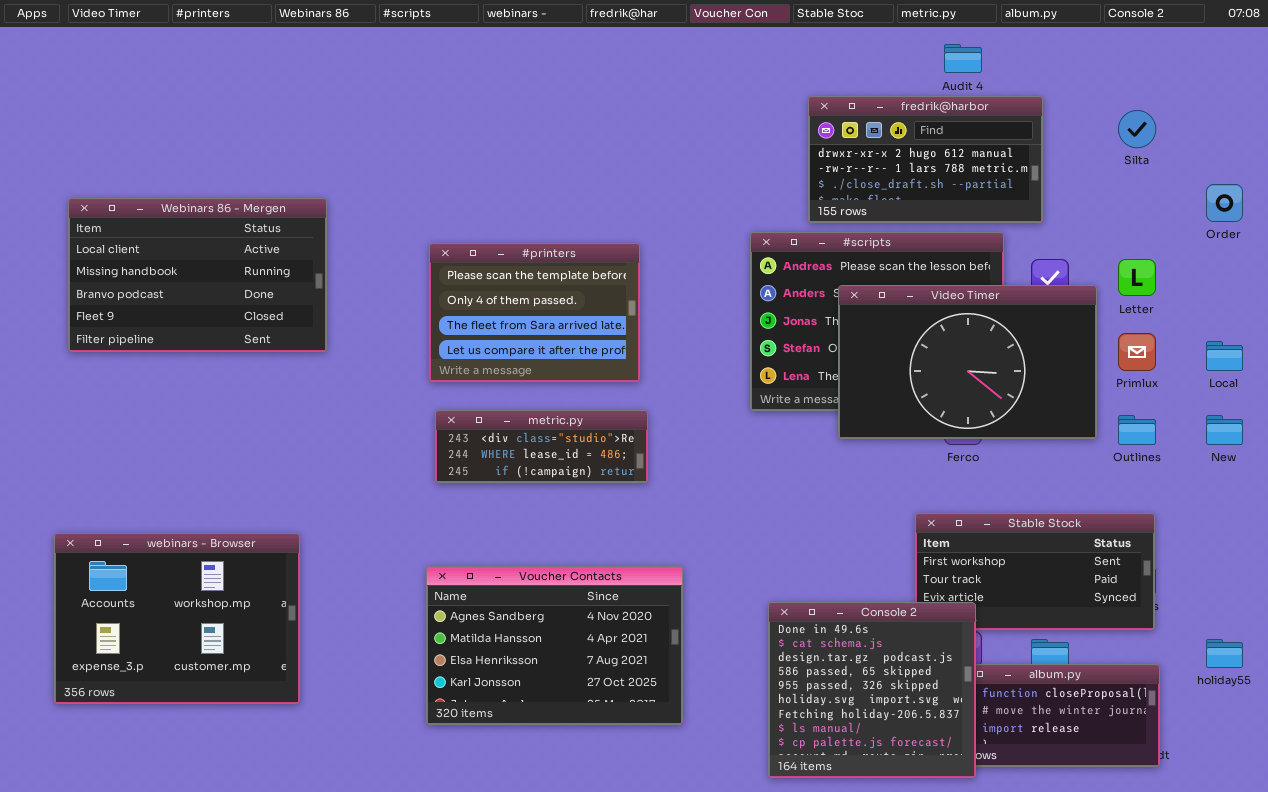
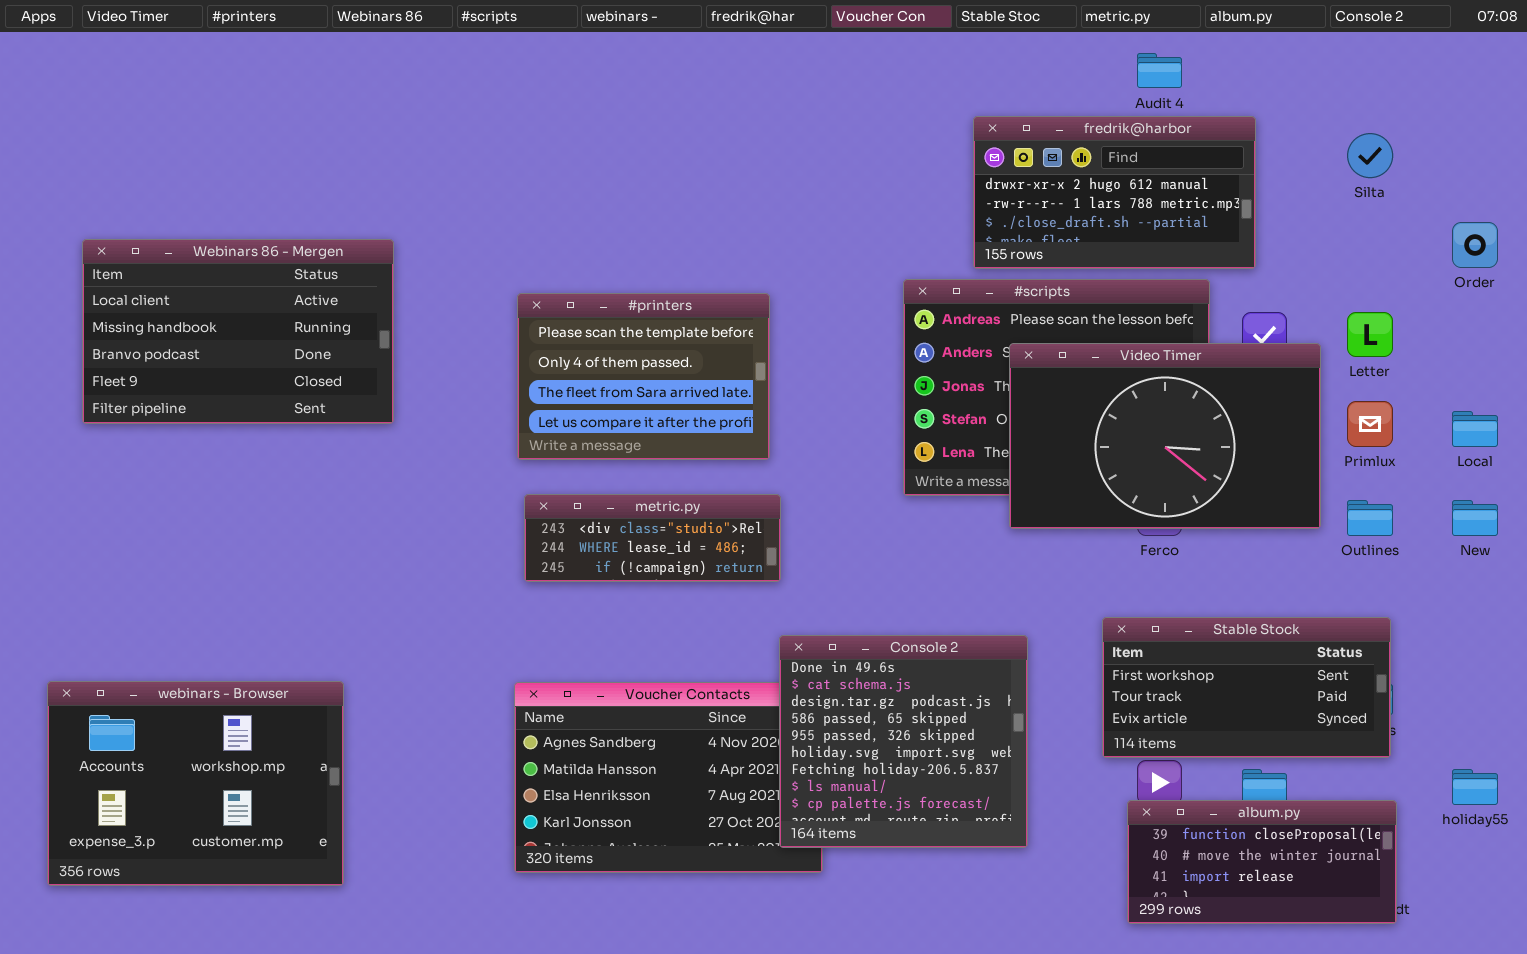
webinars - Browser: [54,533,300,704] -> [47,681,344,886], moved
Console 2: [768,602,976,778] -> [779,635,1028,848], moved

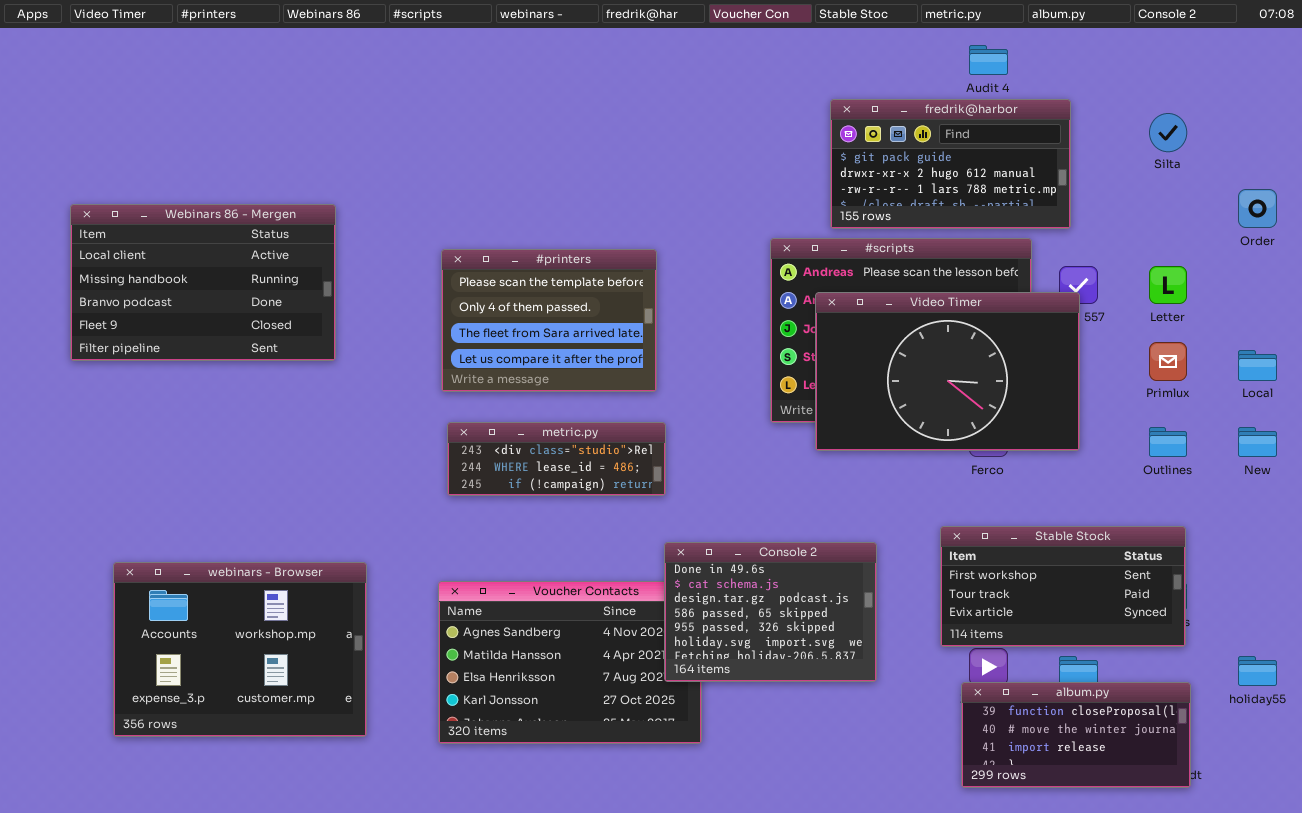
fredrik@harbor: [973,116,1256,269] -> [830,99,1071,229], scrolled up 1 row
Video Timer: [1009,343,1321,529] -> [815,292,1080,451], moved
Console 2: [779,635,1028,848] -> [664,542,877,682], resized
webinars - Browser: [47,681,344,886] -> [113,562,367,737], moved

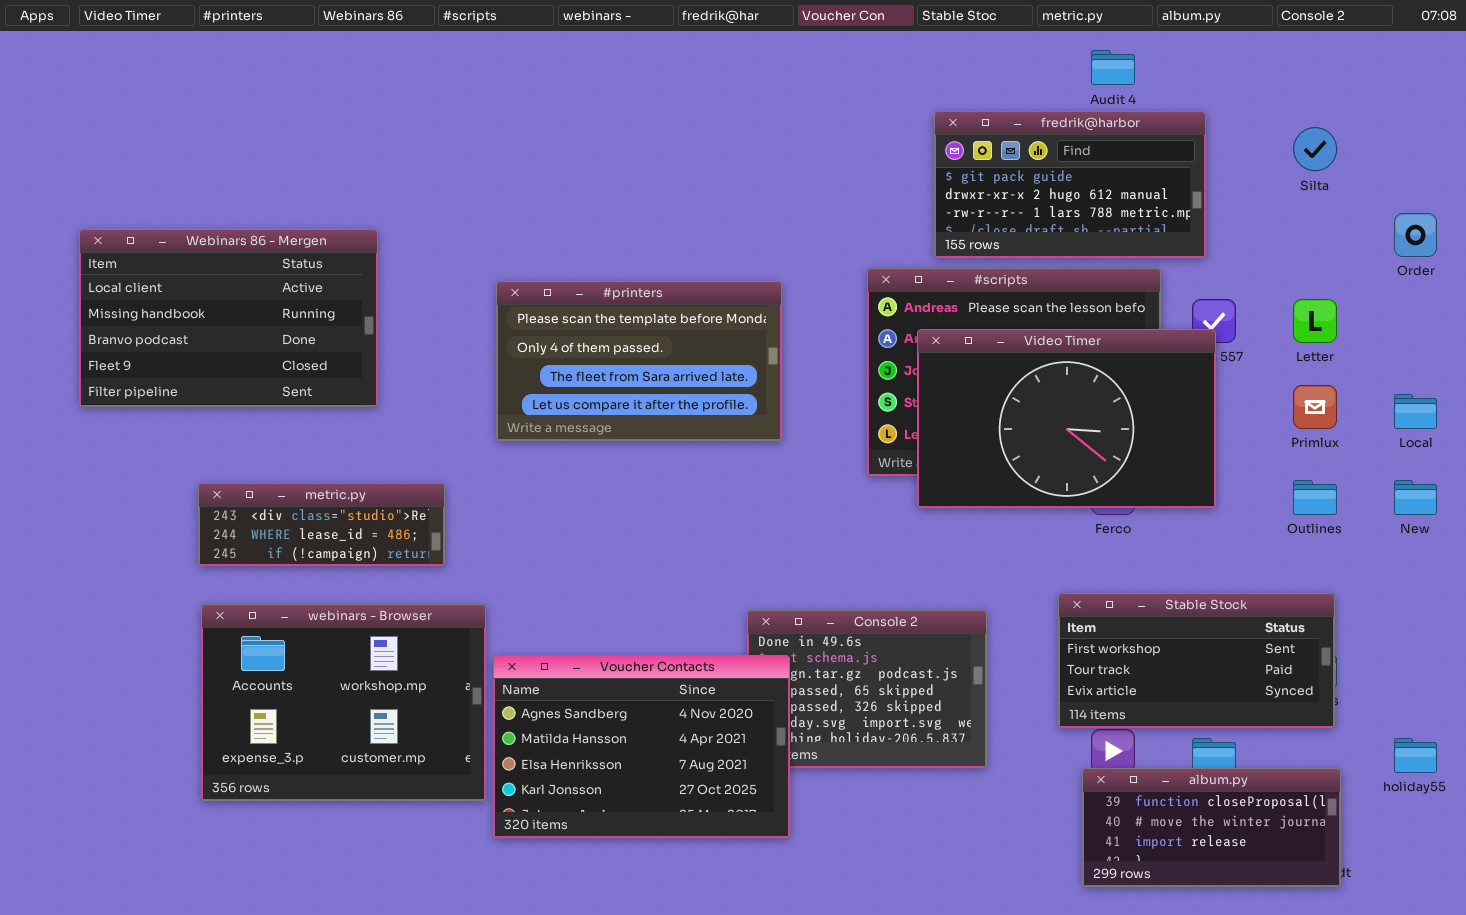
#printers: [441,249,657,392] -> [496,281,782,441], resized
metric.py: [447,422,666,496] -> [198,483,445,566], moved
webinars - Browser: [113,562,367,737] -> [201,604,486,801], moved
Voucher Contacts: [438,581,702,744] -> [493,655,790,838], raised

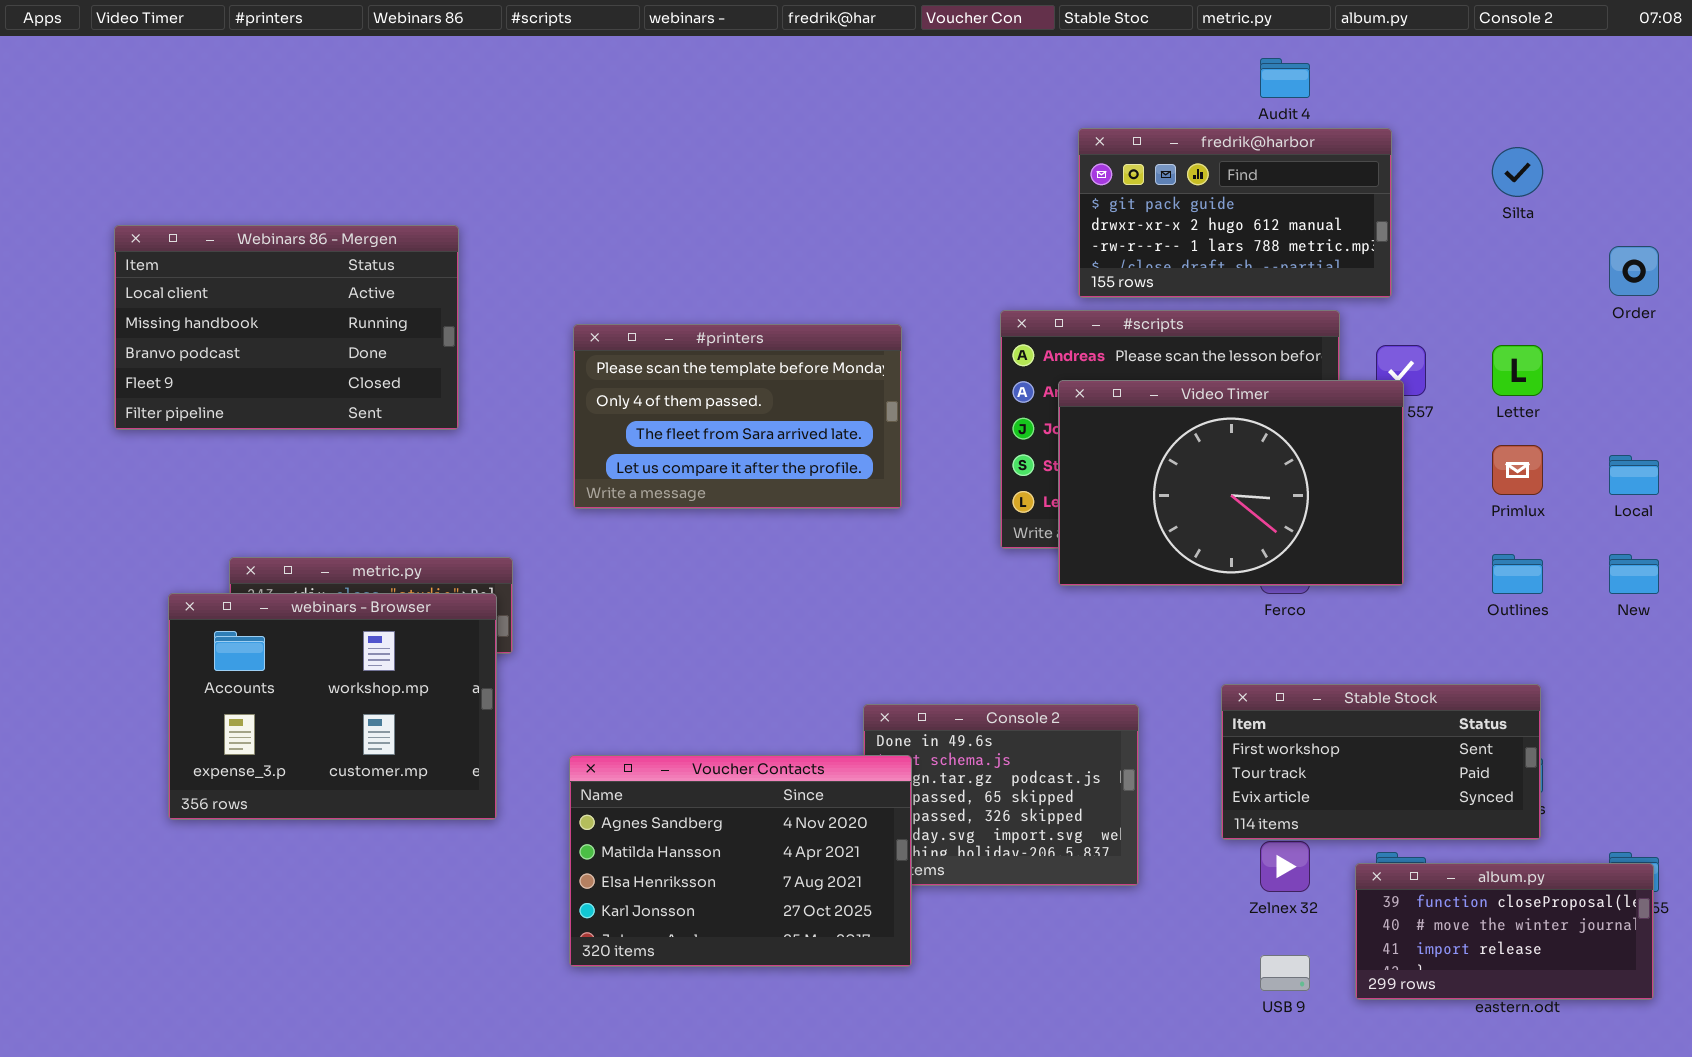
Webinars 86 - Mergen: [79,229,378,407] -> [114,225,459,430], moved
webinars - Browser: [201,604,486,801] -> [168,593,497,820], moved
album.py: [1082,768,1341,887] -> [1355,863,1654,1000], moved

